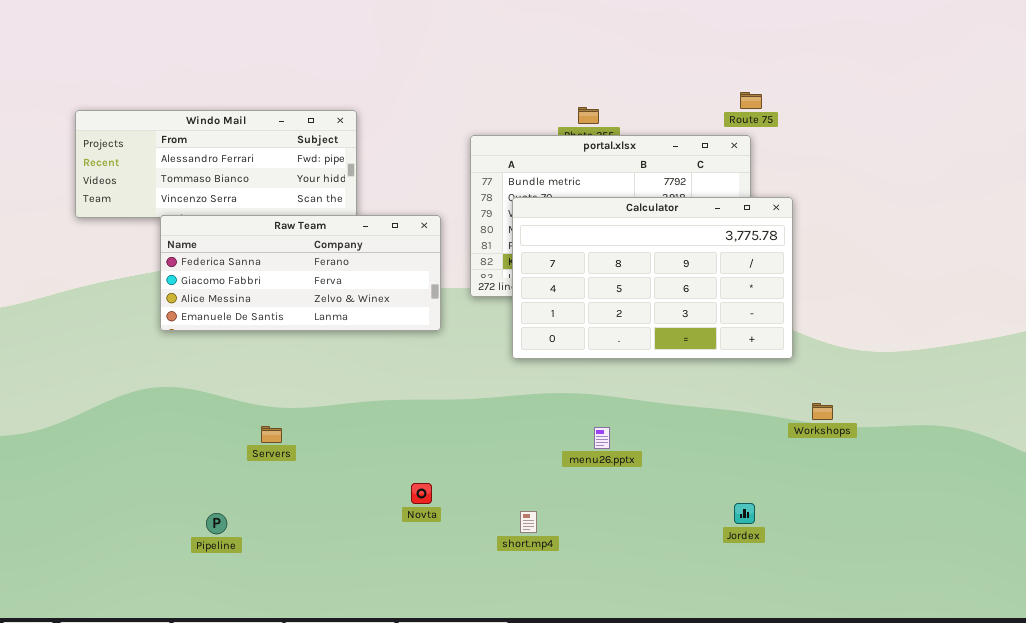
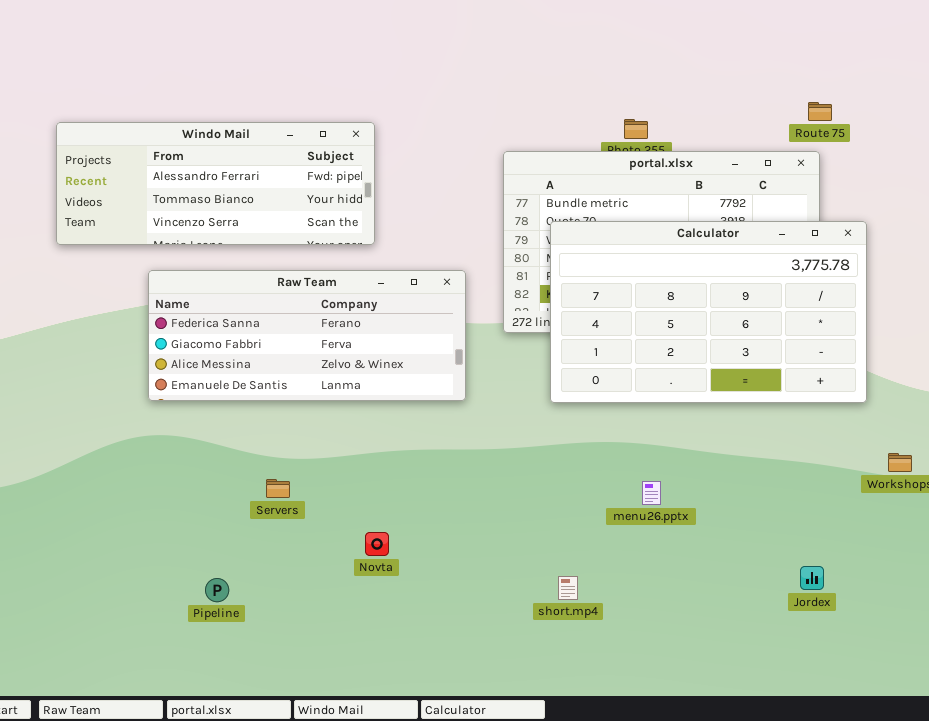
Raw Team: [160,215,441,331] -> [148,270,466,401], moved
Novta: [411,483,432,504] -> [365,532,389,556], moved

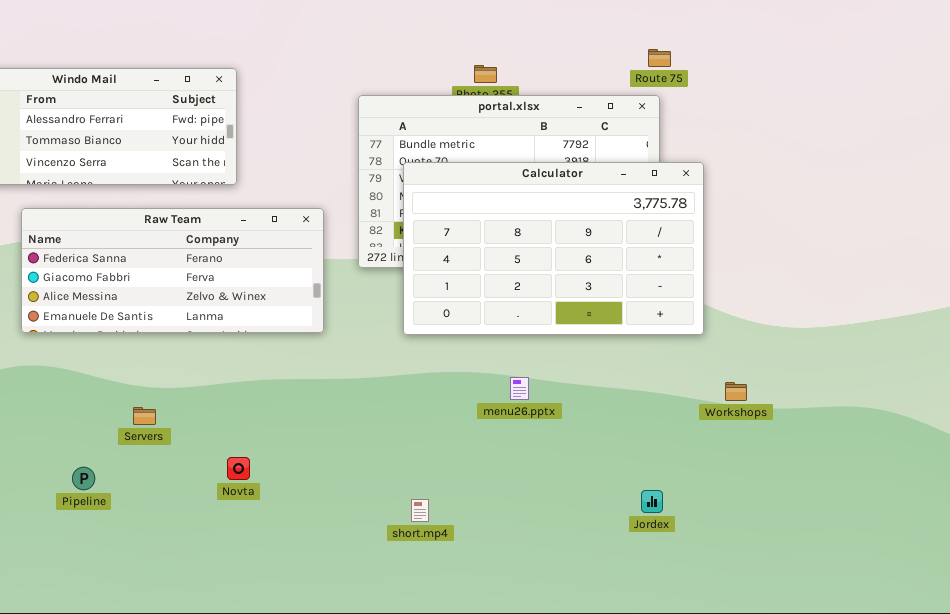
menu26.pptx: [642,481,661,505] -> [510,377,529,400], moved
Pipeline: [205,578,229,602] -> [72,467,95,490], moved

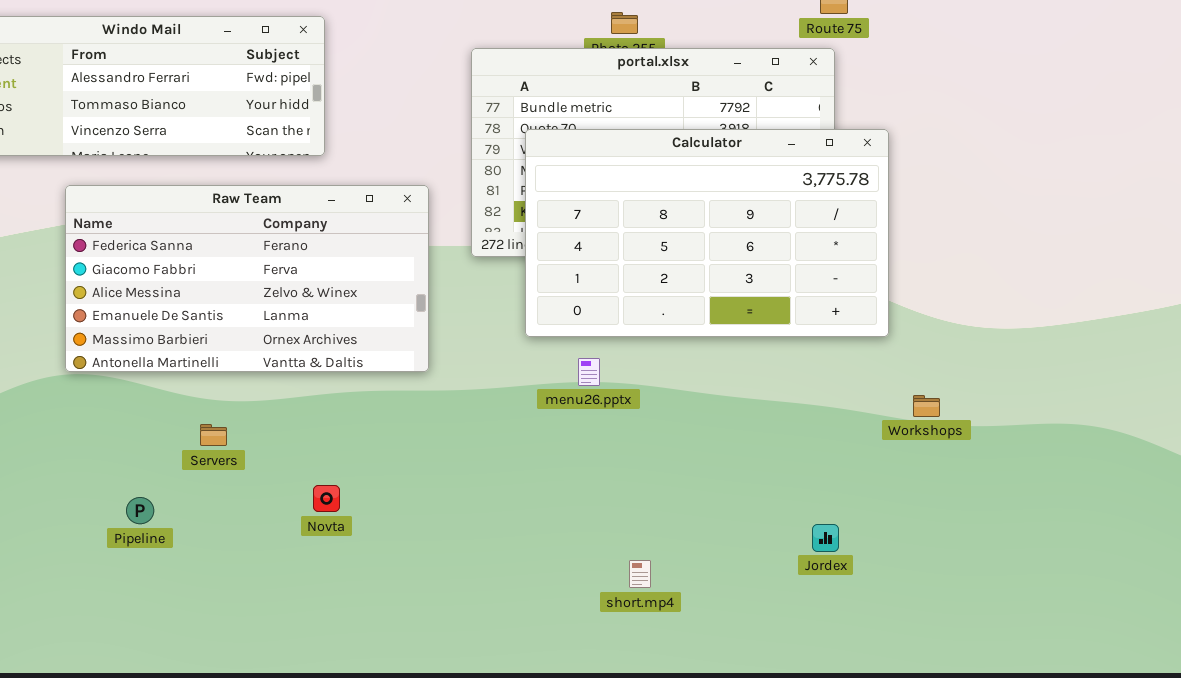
Raw Team: [21,208,324,333] -> [65,185,429,372], resized
menu26.pptx: [510,377,529,400] -> [578,358,600,386], moved
short.mp4: [411,499,429,522] -> [629,560,651,588], moved

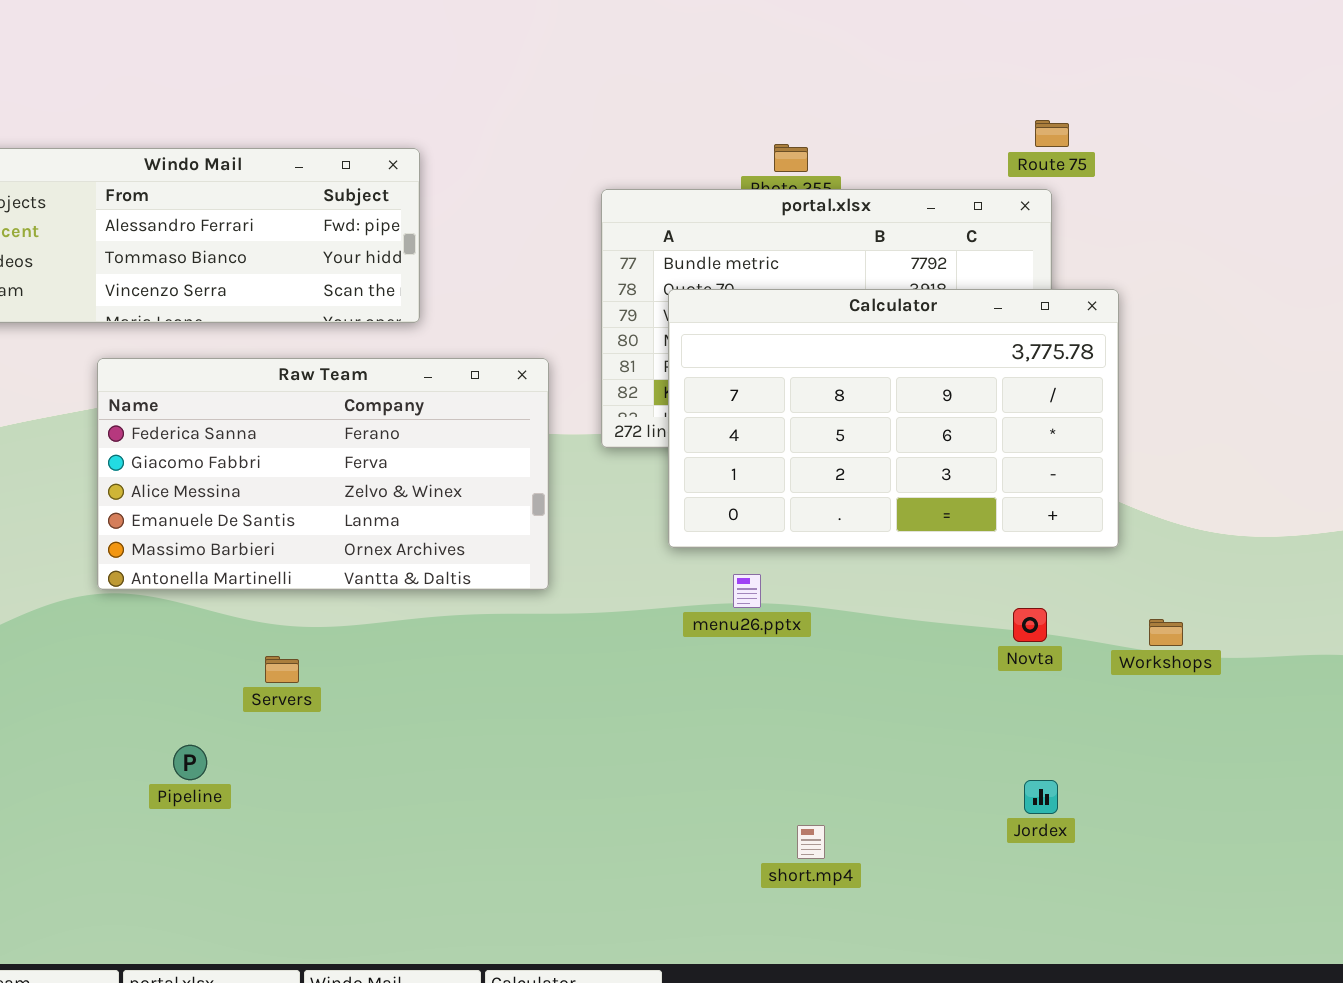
Novta: [313,485,340,512] -> [1013,608,1047,642], moved

